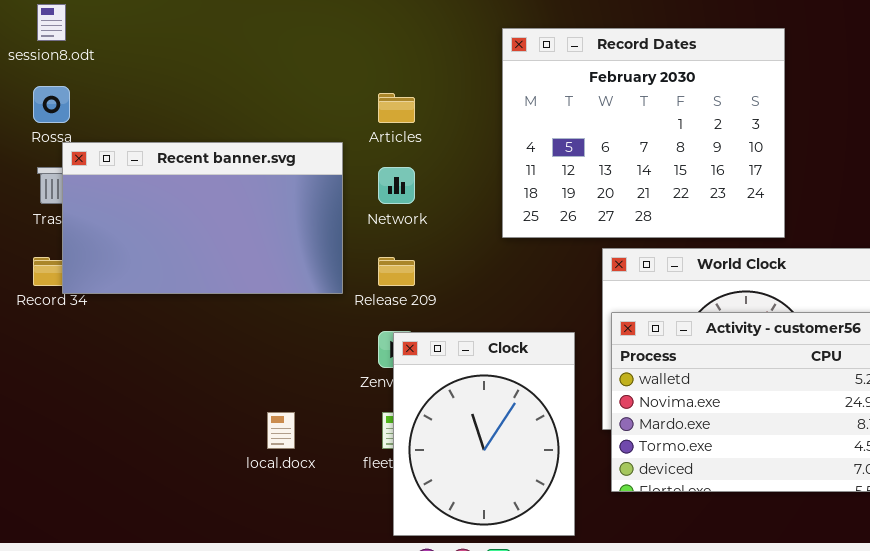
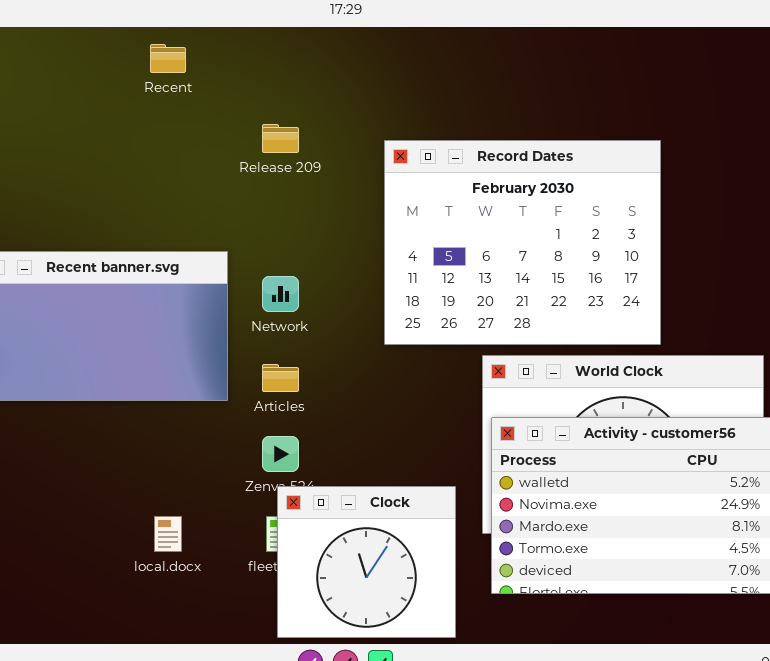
Articles: [378,93,415,123] -> [262,364,299,392], moved
Release 209: [378,257,415,286] -> [262,124,299,153], moved
Clock: [393,332,575,536] -> [277,486,456,638], resized

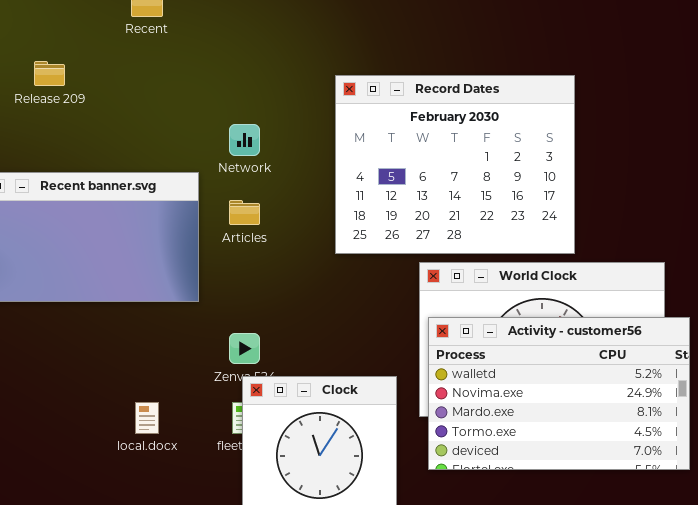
Release 209: [262,124,299,153] -> [34,61,65,86], moved
Network: [262,276,299,312] -> [229,124,260,156], moved
Articles: [262,364,299,392] -> [229,200,260,225], moved

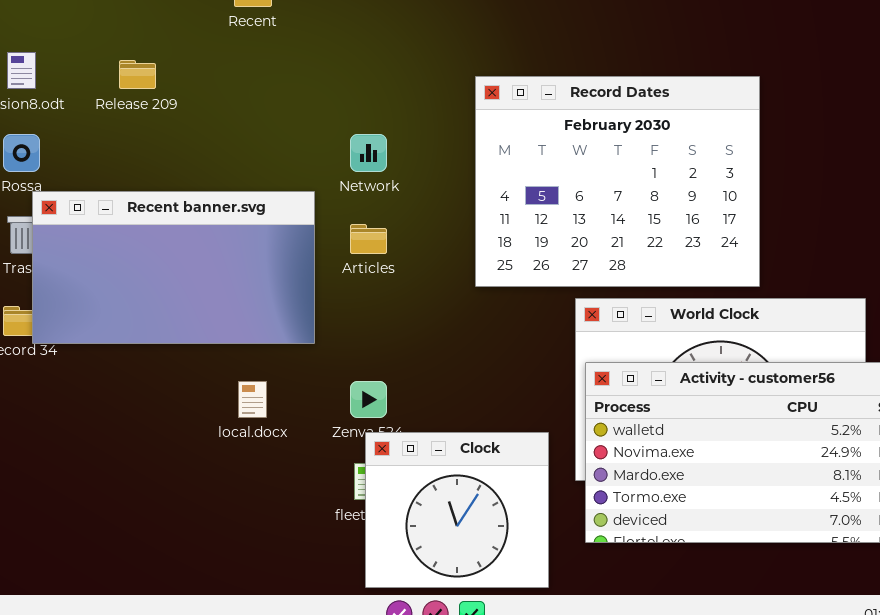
local.docx: [135,402,159,434] -> [238,381,267,418], moved

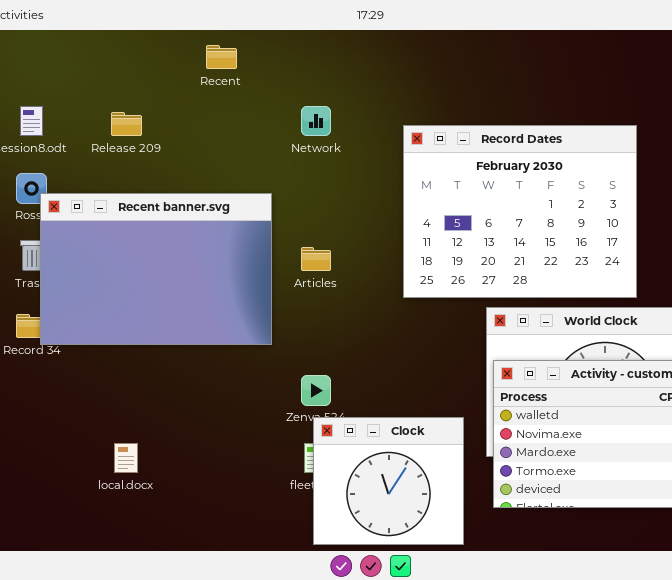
Network: [350,134,387,172] -> [301,106,331,136], moved
Recent banner.svg: [32,191,315,344] -> [40,193,272,345], resized
local.docx: [238,381,267,418] -> [114,443,138,473], moved

